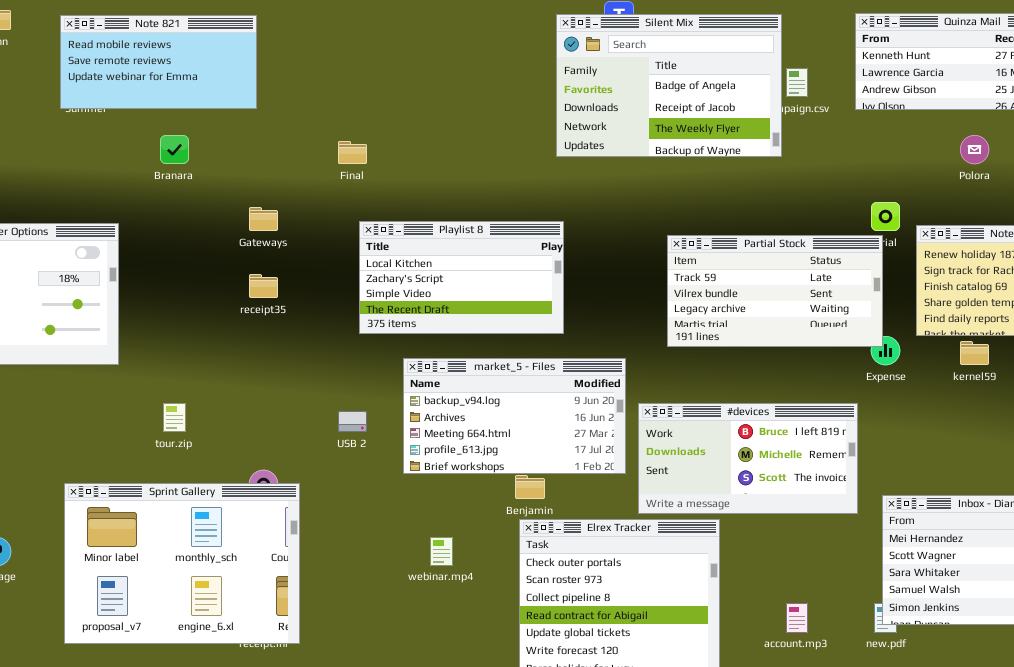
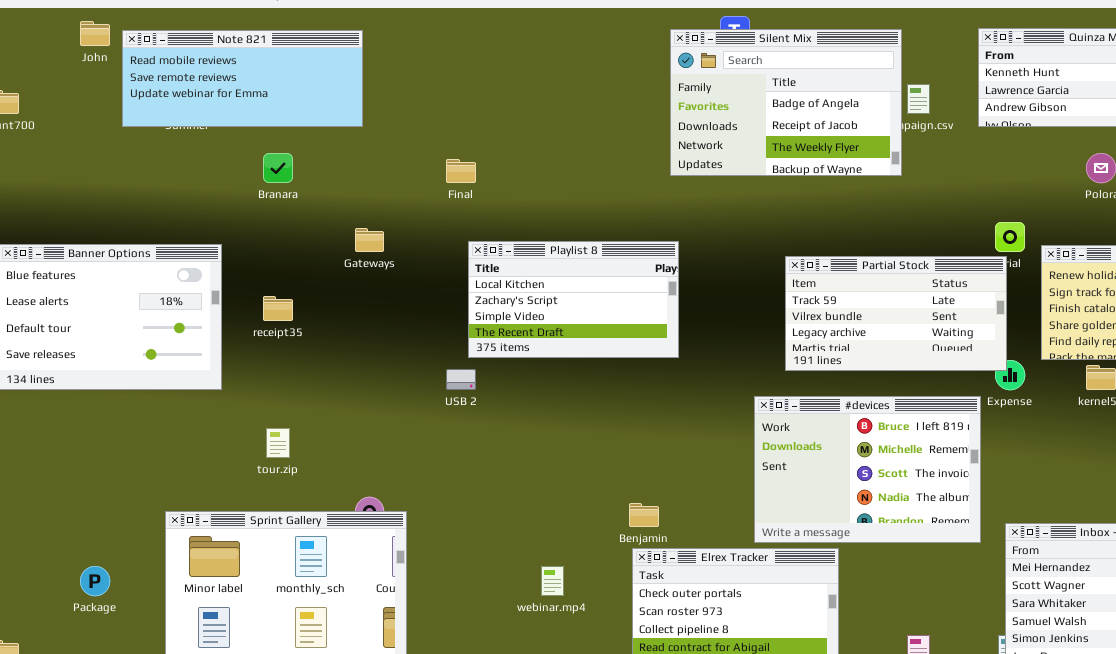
Note 821: [60,15,257,109] -> [122,30,363,127], resized
receipt35: [249,274,278,298] -> [263,296,293,321], moved
market_5 - Files: [403,358,626,474] -> none, closed
#devices: [638,403,858,514] -> [754,396,981,543], resized
USB 2: [338,411,367,432] -> [446,369,476,390], moved

